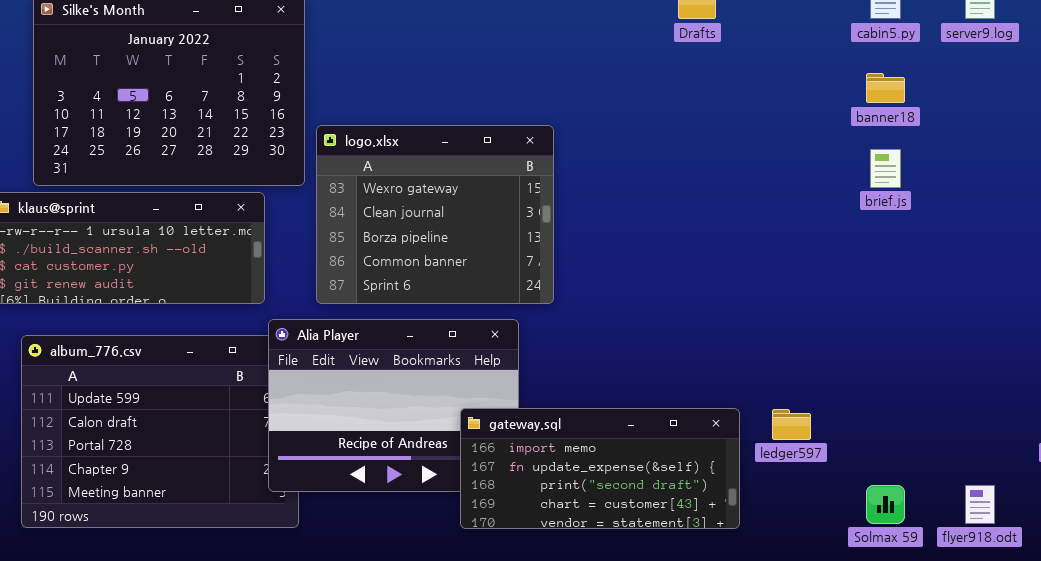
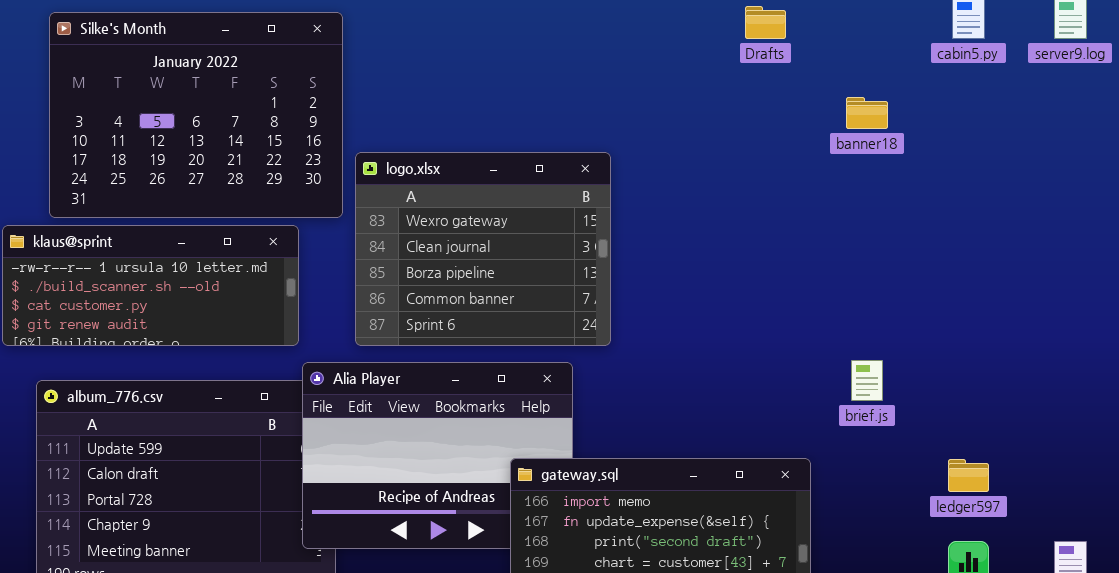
banner18: [866,73,905,103] -> [846,97,888,129], moved
brief.js: [870,149,901,188] -> [851,360,883,401], moved
ledger597: [772,409,811,440] -> [948,459,989,492], moved

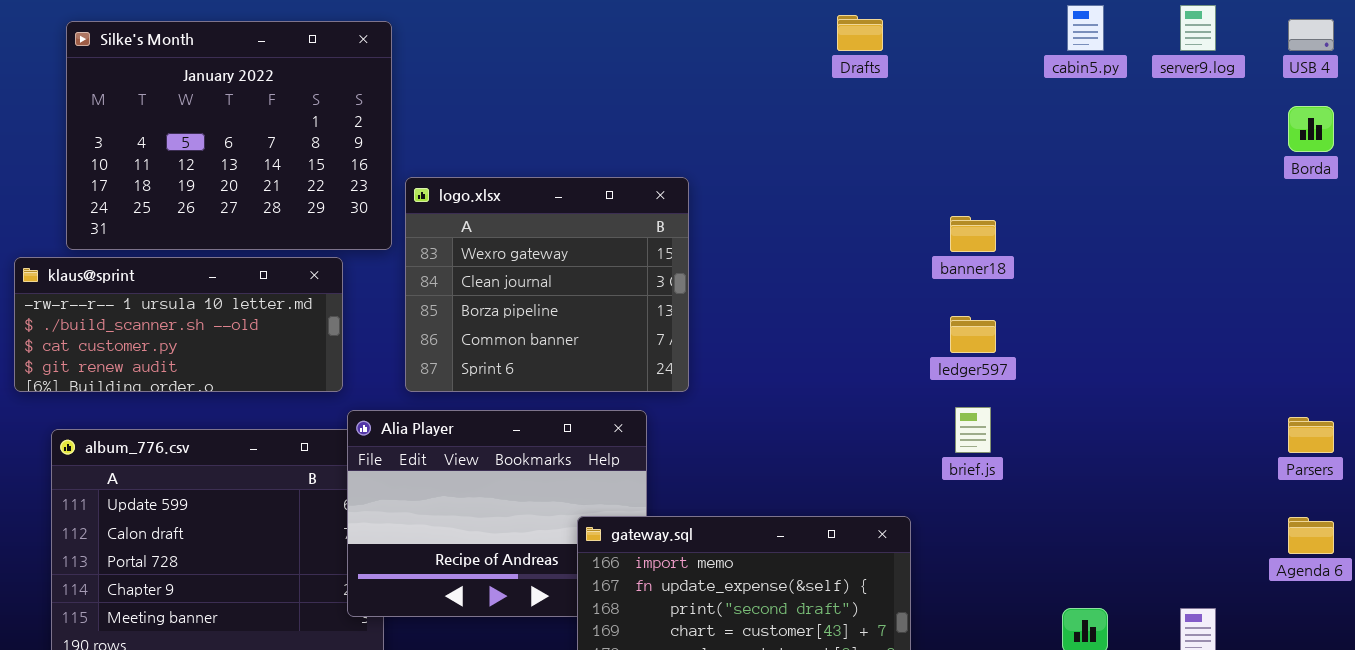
banner18: [846,97,888,129] -> [950,216,996,252], moved
ledger597: [948,459,989,492] -> [950,316,996,353], moved

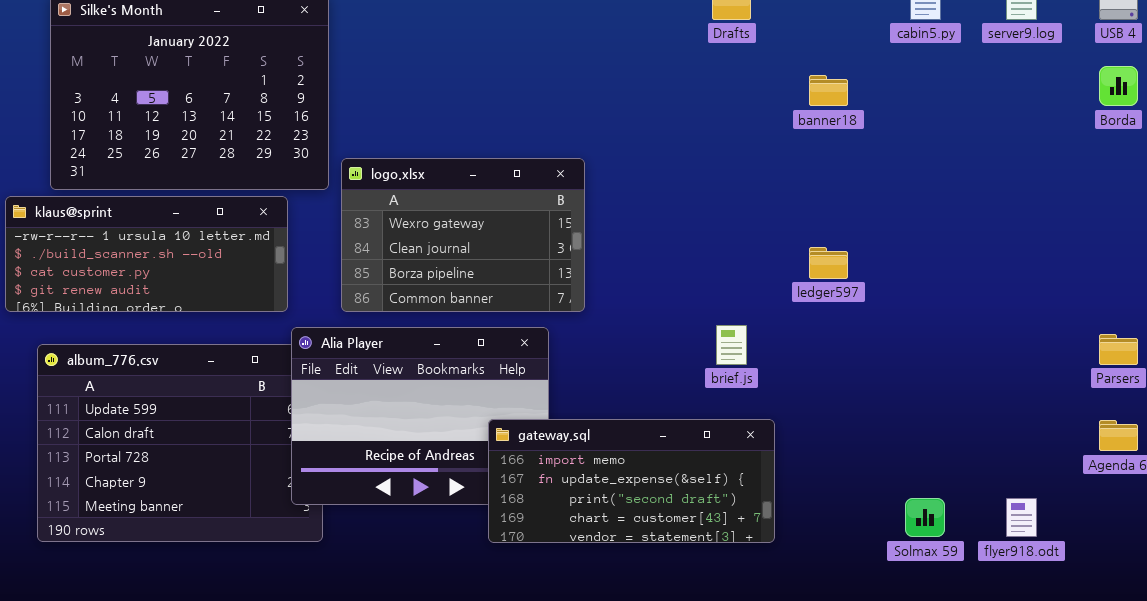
logo.xlsx: [405,177,689,392] -> [341,158,585,312], resized
banner18: [950,216,996,252] -> [809,75,848,106], moved
brief.js: [955,407,991,453] -> [716,325,747,365], moved

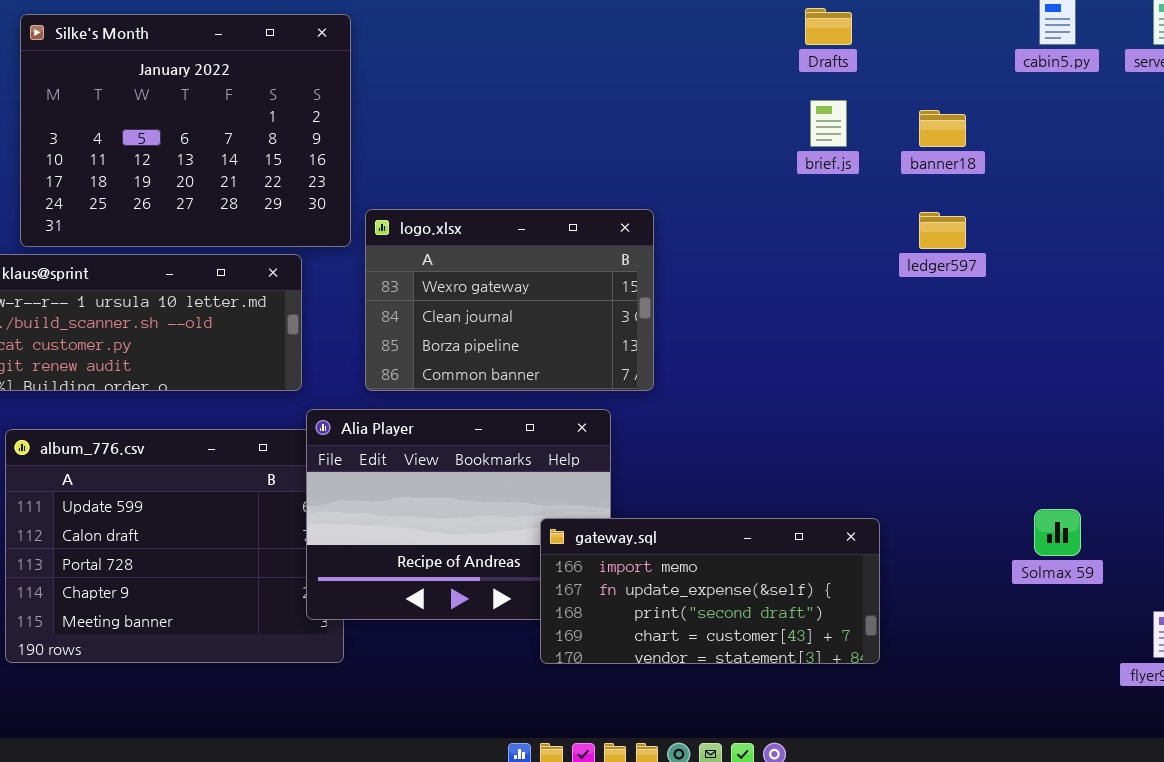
ledger597: [809,247,848,279] -> [919,212,966,249], moved
brief.js: [716,325,747,365] -> [810,100,847,147], moved
Solmax 59: [905,498,945,537] -> [1034,509,1081,556], moved

